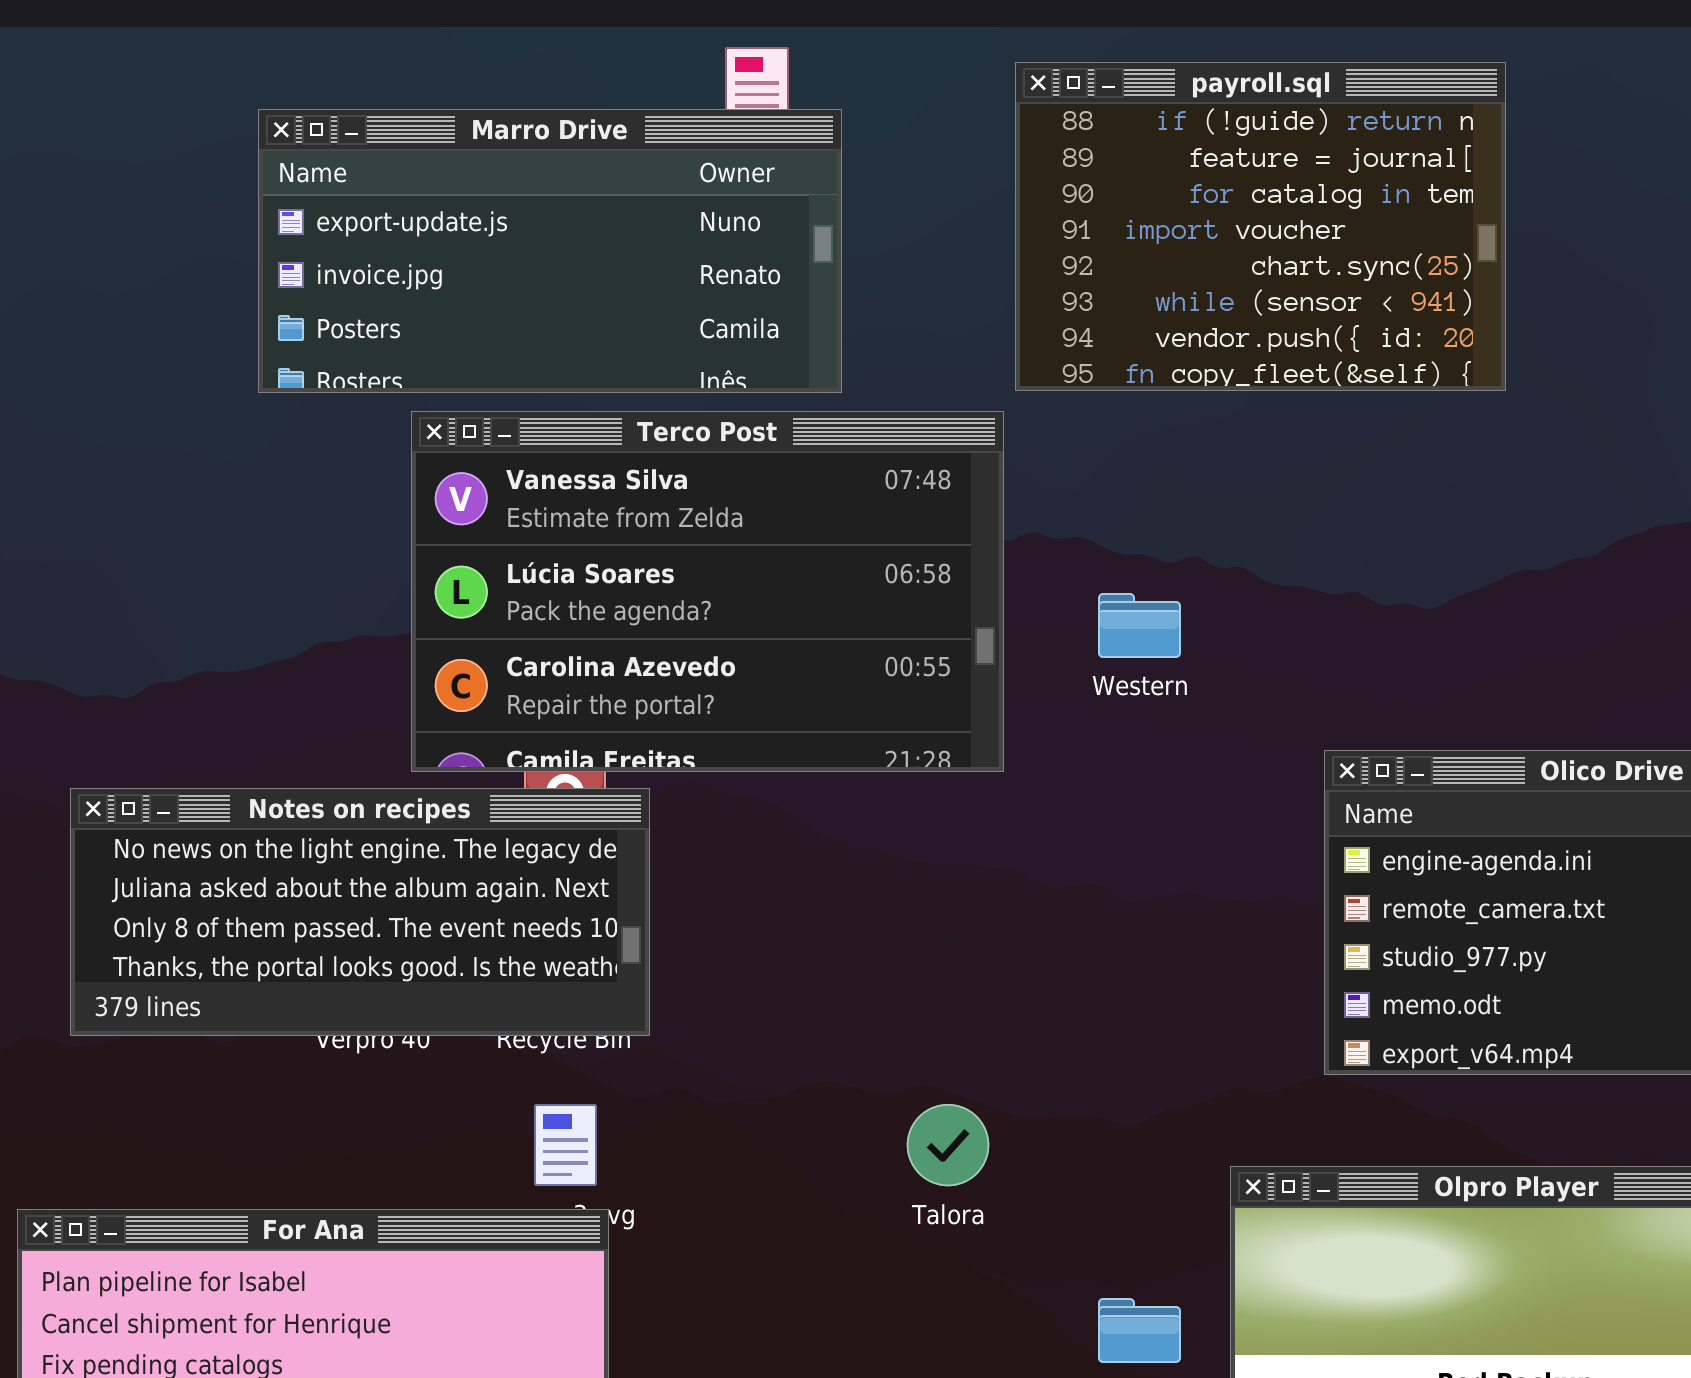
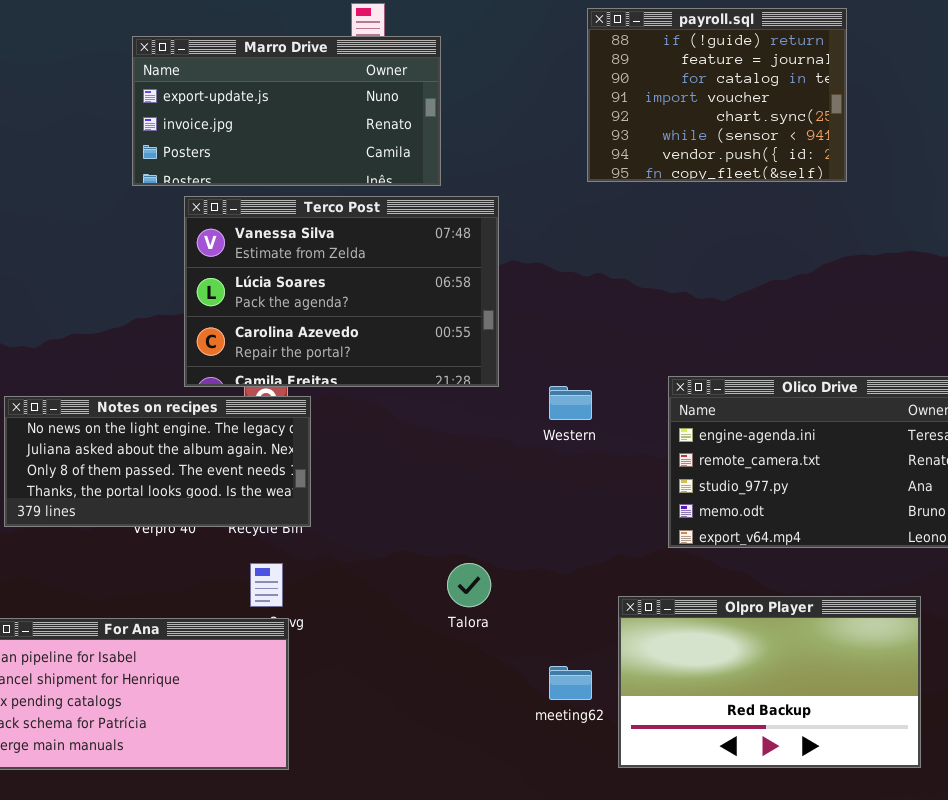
payroll.sql: [1015,62,1506,391] -> [587,8,847,182], moved
Marro Drive: [258,109,842,393] -> [132,36,441,186], moved
Western: [1098,593,1181,658] -> [549,386,592,420], moved

